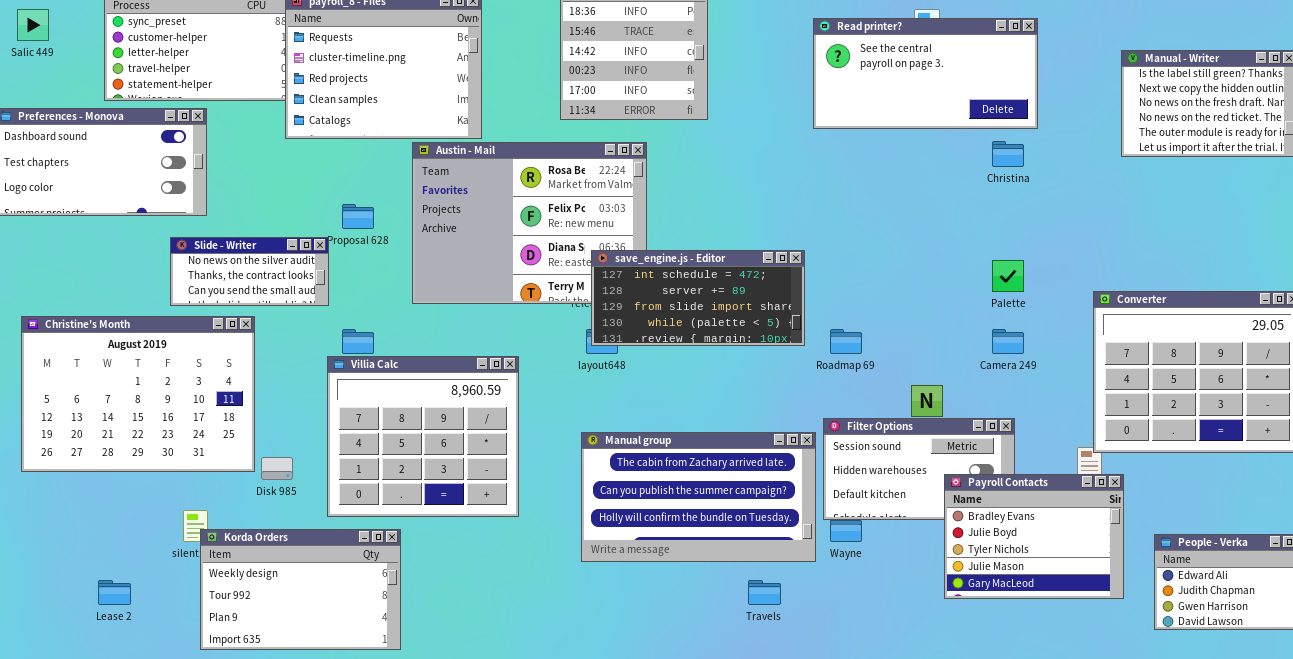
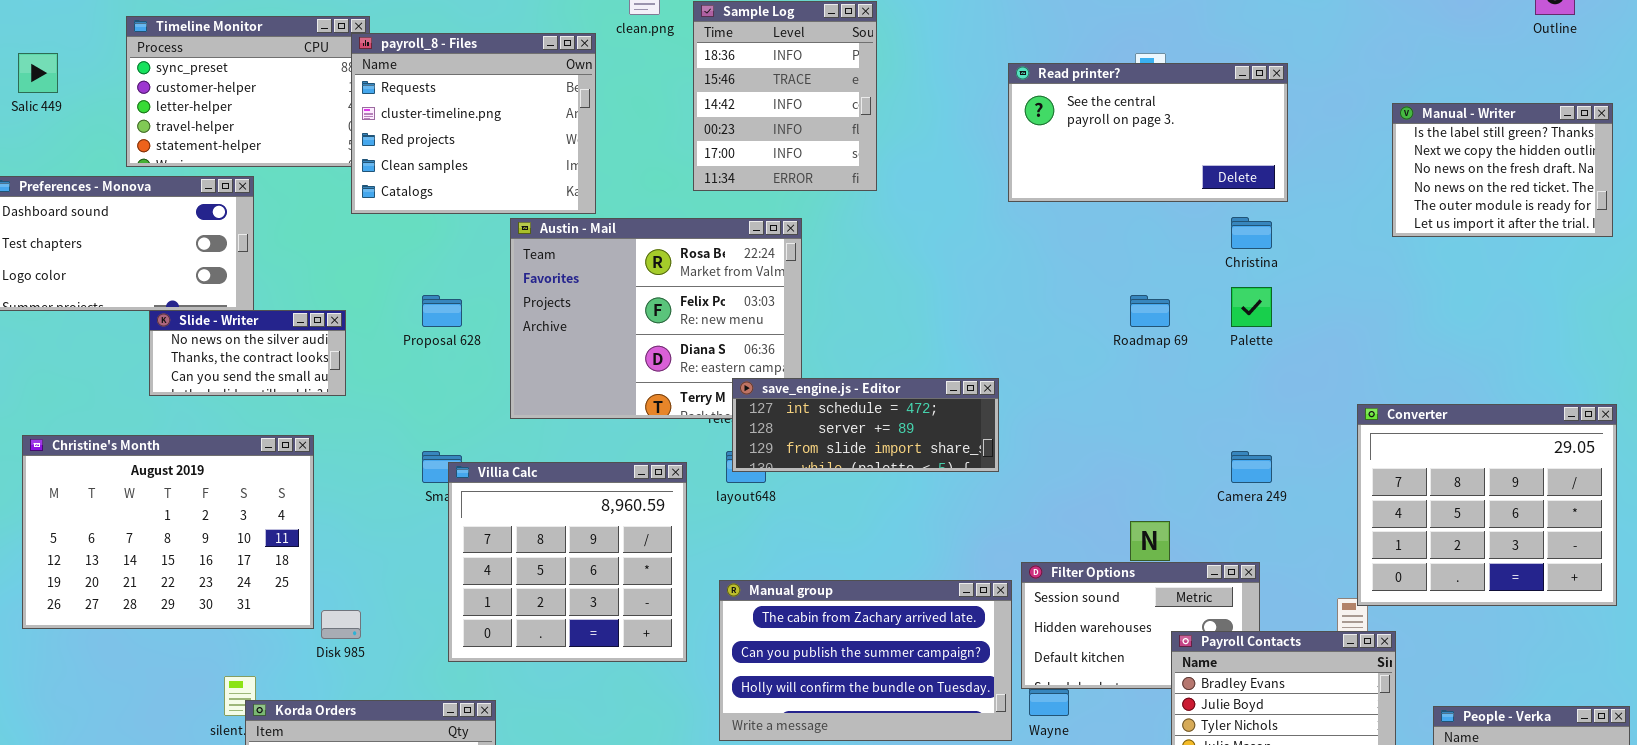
Slide - Writer: [170,237,329,306] -> [149,310,346,396], moved
save_engine.js - Editor: [591,250,805,346] -> [732,378,999,472], resized
Palette: [992,260,1024,292] -> [1231,287,1272,327], moved
Roadmap 69: [830,329,862,354] -> [1130,295,1170,327], moved
Villia Calc: [327,356,519,517] -> [448,462,687,662], moved

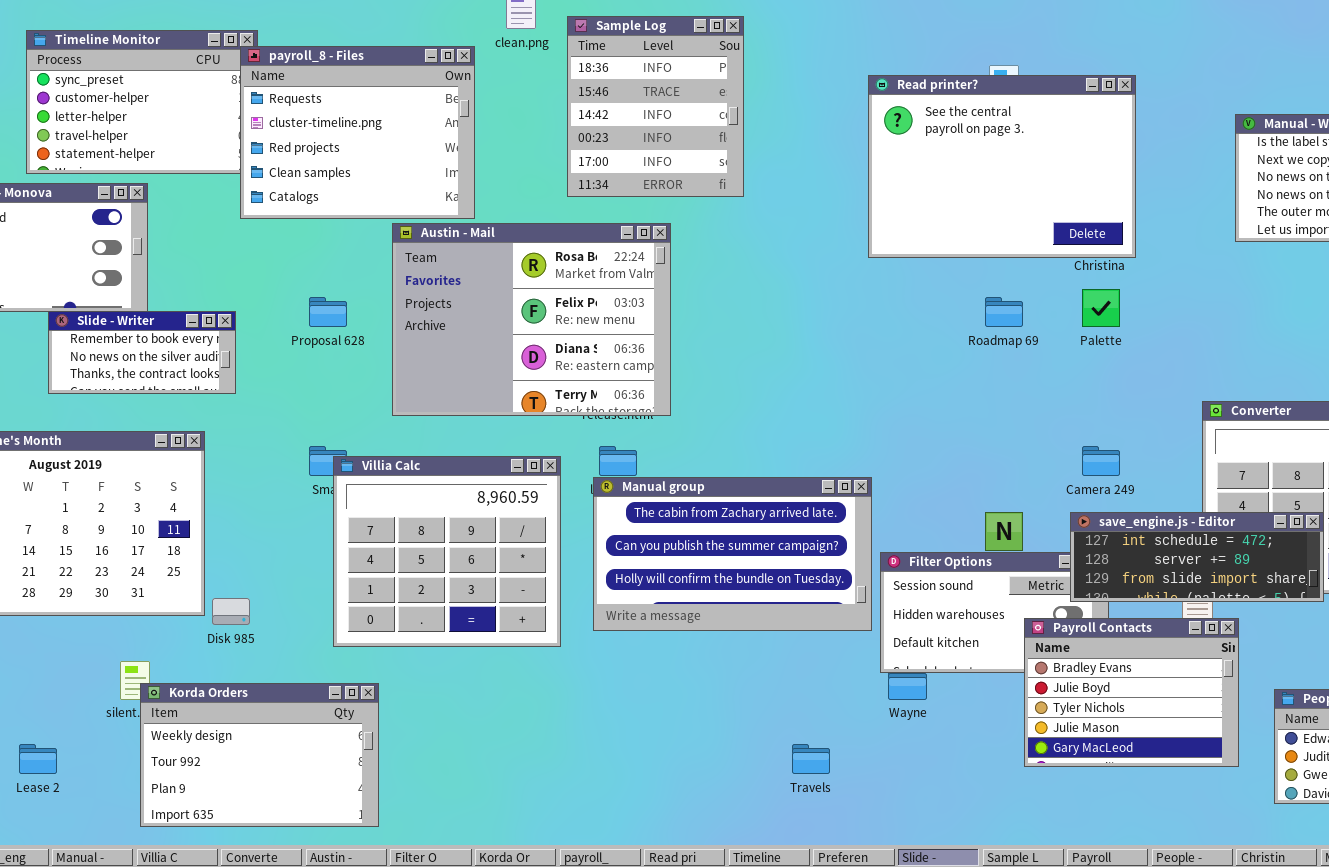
Read printer?: [1008,63,1288,202] -> [868,75,1136,258], resized
Slide - Writer: [149,310,346,396] -> [48,311,236,394], scrolled up 1 row
save_engine.js - Editor: [732,378,999,472] -> [1070,512,1324,602], moved
Manual group: [719,580,1012,741] -> [593,477,872,631], moved

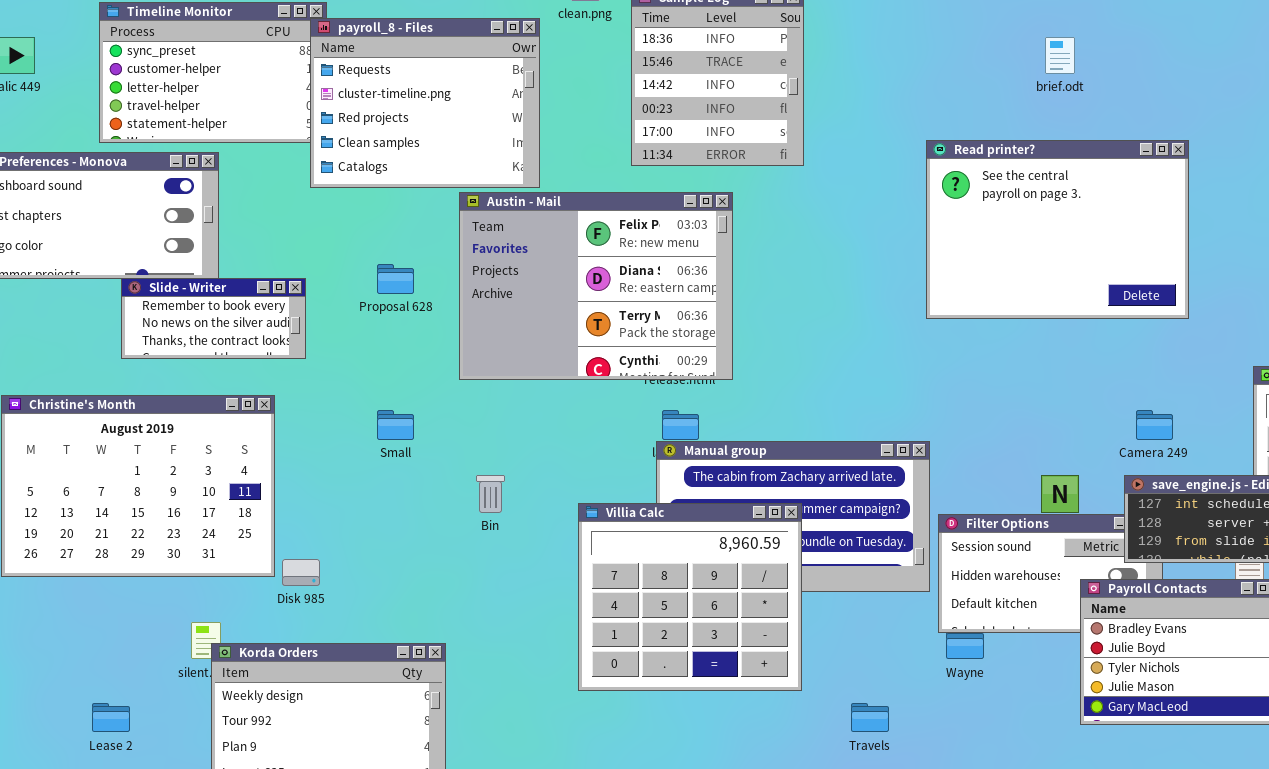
Read printer?: [868,75,1136,258] -> [926,140,1189,319], moved
Austin - Mail: [392,223,671,416] -> [459,192,733,380], scrolled down 1 row
Villia Calc: [333,456,561,647] -> [578,503,802,691], moved

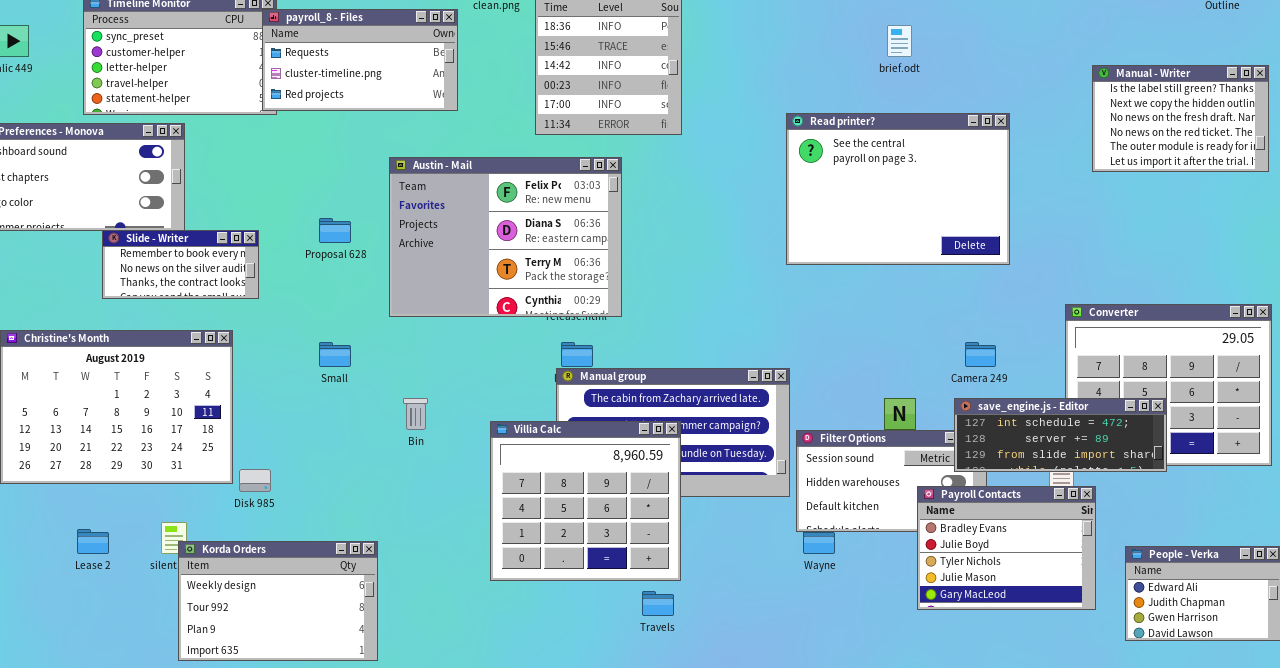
payroll_8 - Files: [310,18,540,188] -> [262,9,458,111], resized
Lease 2: [92,703,130,732] -> [77,529,109,554], moved
Travels: [851,703,889,732] -> [642,591,674,616], moved

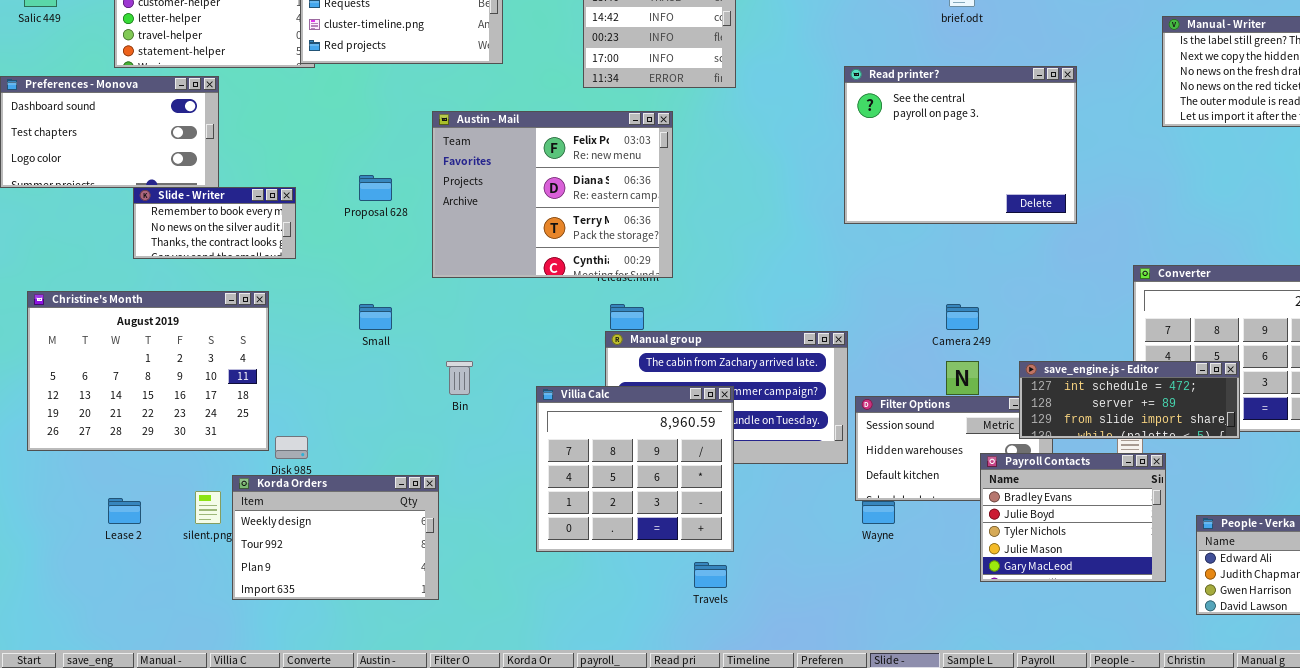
Camera 249: [965,342,996,367] -> [946,304,979,330], moved
Korda Orders: [178,541,378,661] -> [232,475,439,600], moved

